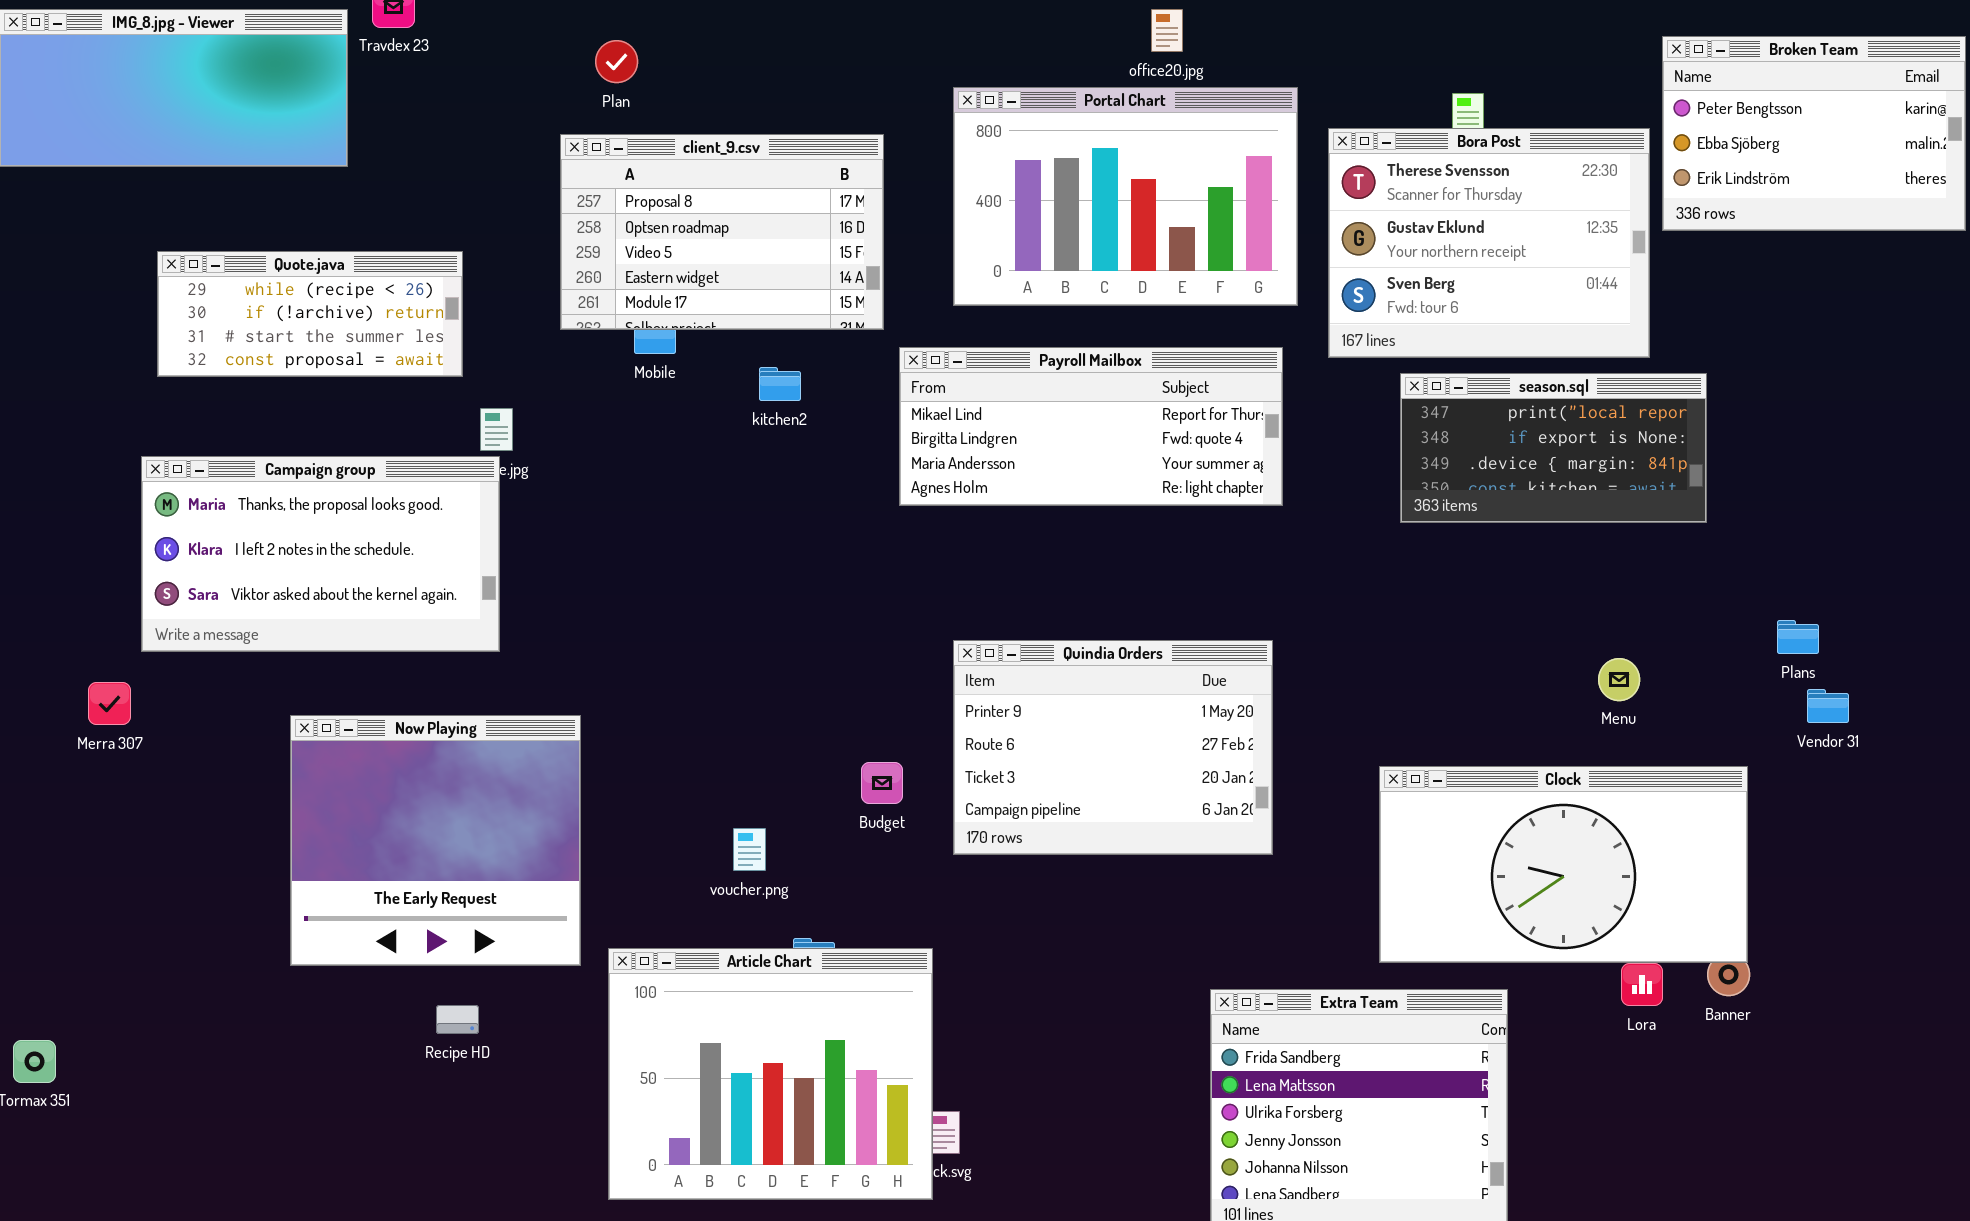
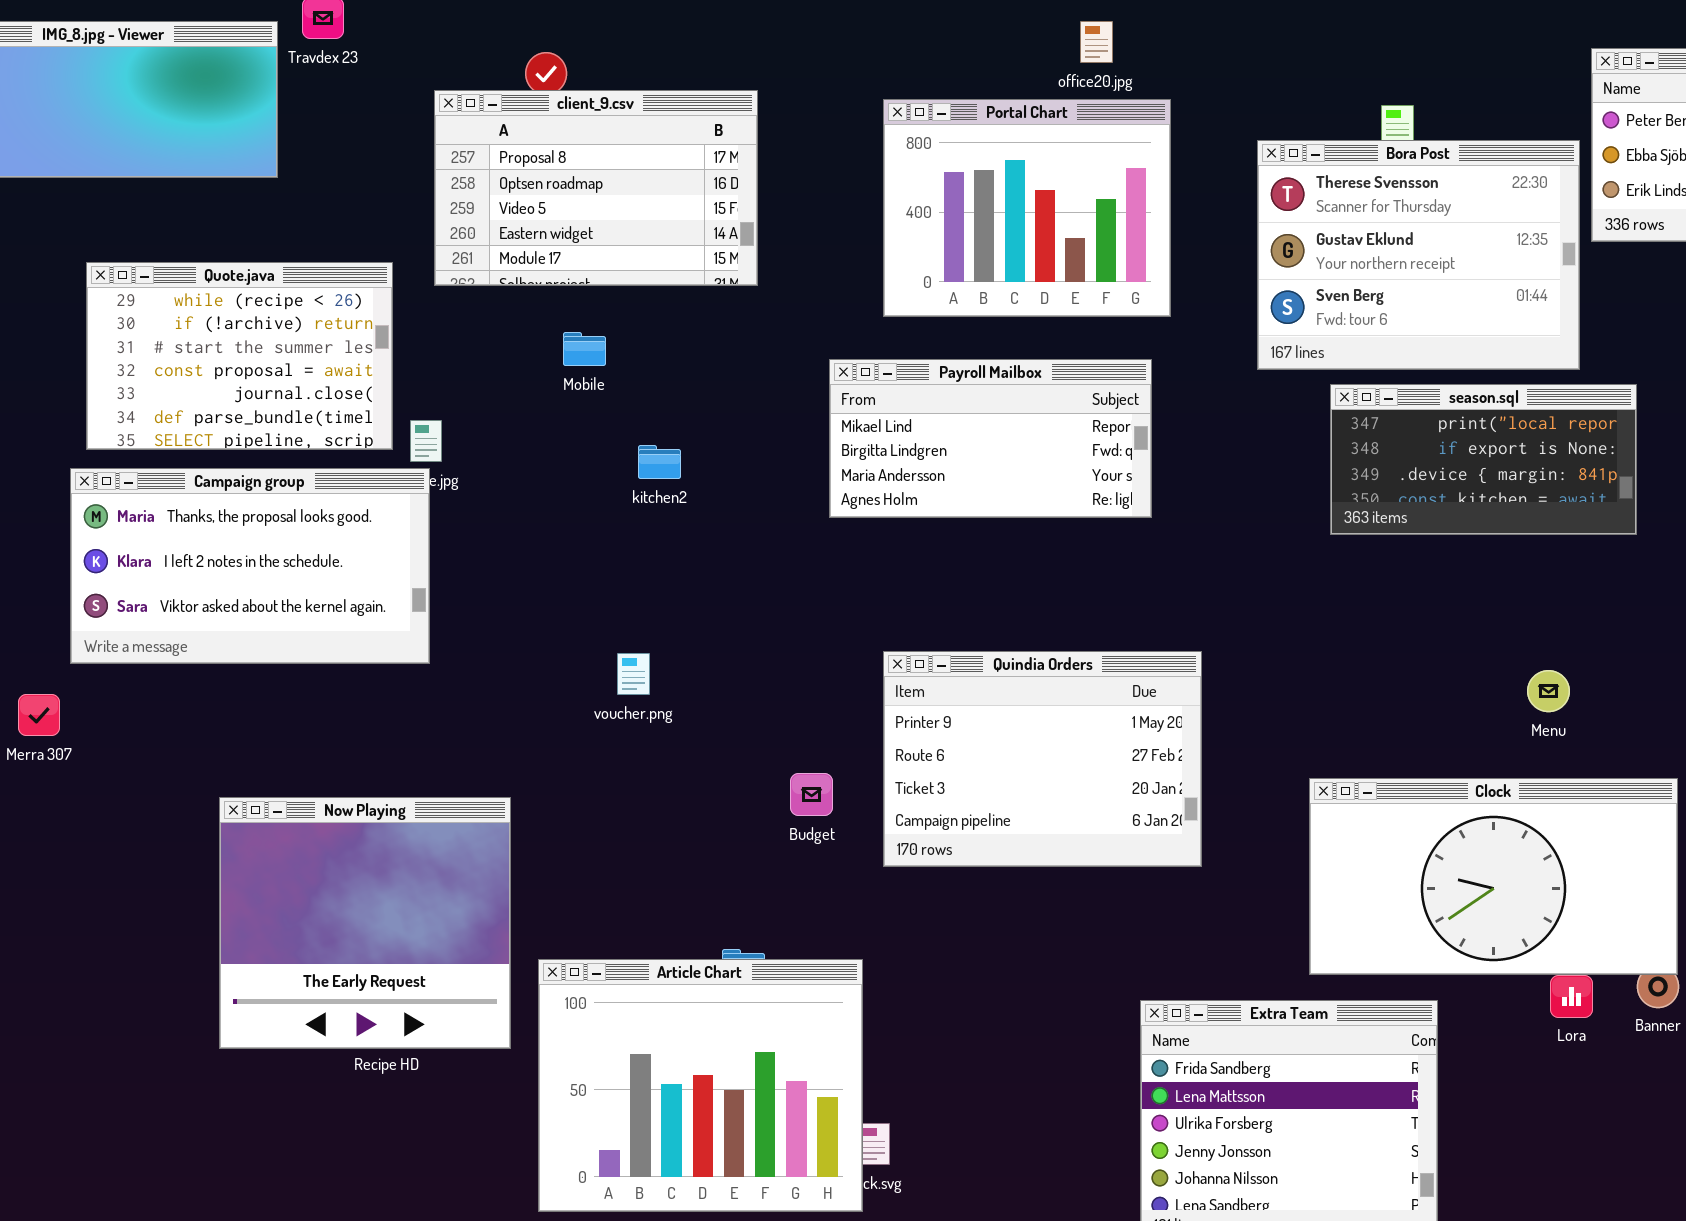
Portal Chart: [953,87,1298,306] -> [883,99,1171,317], resized
client_9.csv: [560,134,884,330] -> [434,90,758,286], moved
Quote.java: [157,251,463,377] -> [86,262,393,450], resized
Payroll Mailbox: [899,347,1283,506] -> [829,359,1152,518], resized
kitchen2: [759,367,801,401] -> [638,445,681,479], moved
Now Playing: [290,715,581,966] -> [219,797,511,1049], moved
voucher.png: [733,828,766,871] -> [617,653,650,695], moved

